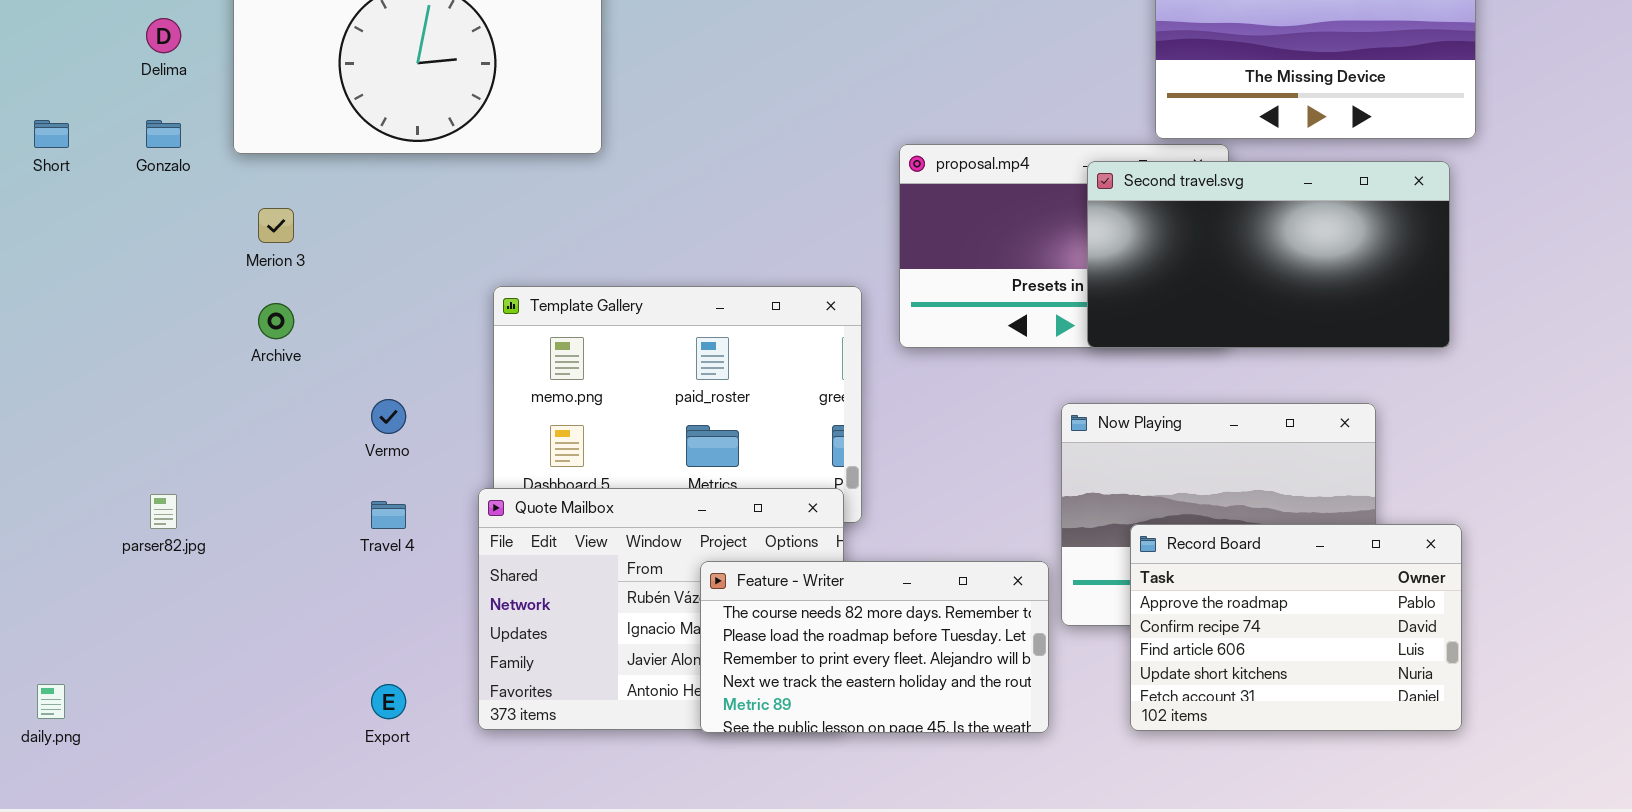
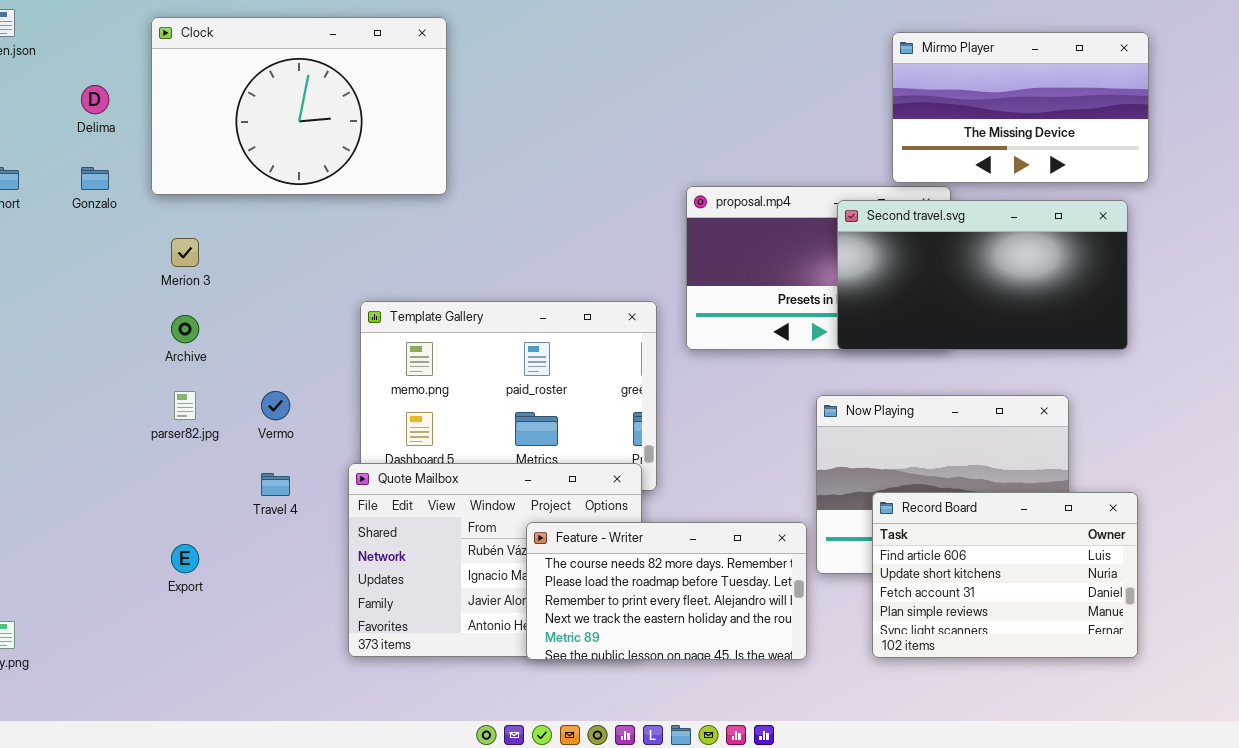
parser82.jpg: [150,494,177,529] -> [174,391,196,420], moved
Record Board: [1130,524,1462,731] -> [872,492,1138,658], scrolled down 2 rows
Export: [371,684,406,719] -> [171,544,199,573], moved

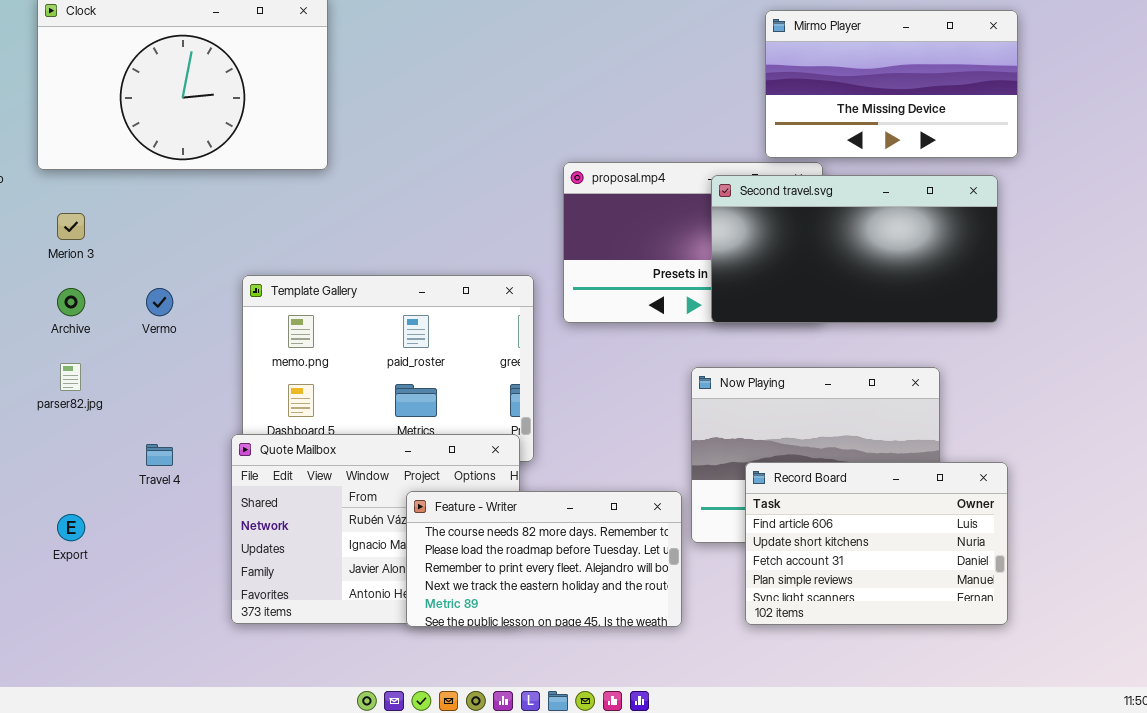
Vermo: [261,391,290,420] -> [146,288,173,316], moved

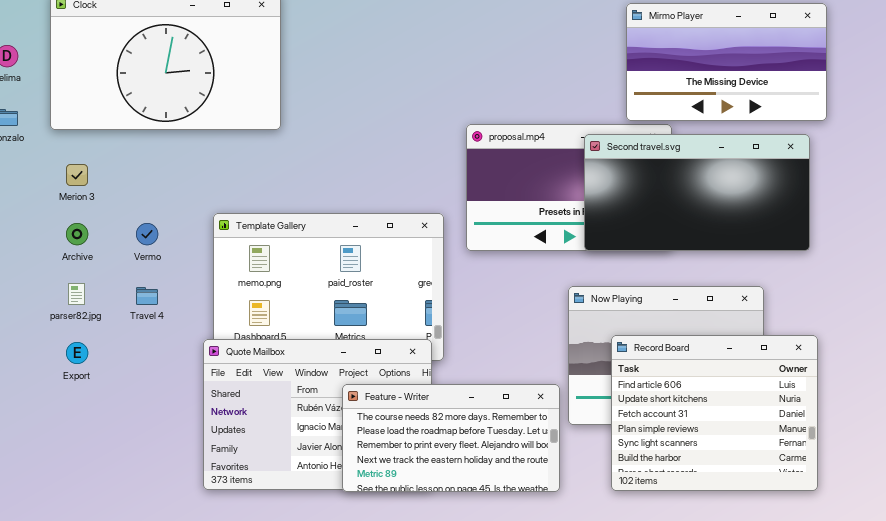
Travel 4: [146,444,173,466] -> [136,287,158,305], moved
Record Board: [745,462,1008,625] -> [611,335,818,491], resized
Export: [57,514,85,541] -> [66,342,88,364], moved

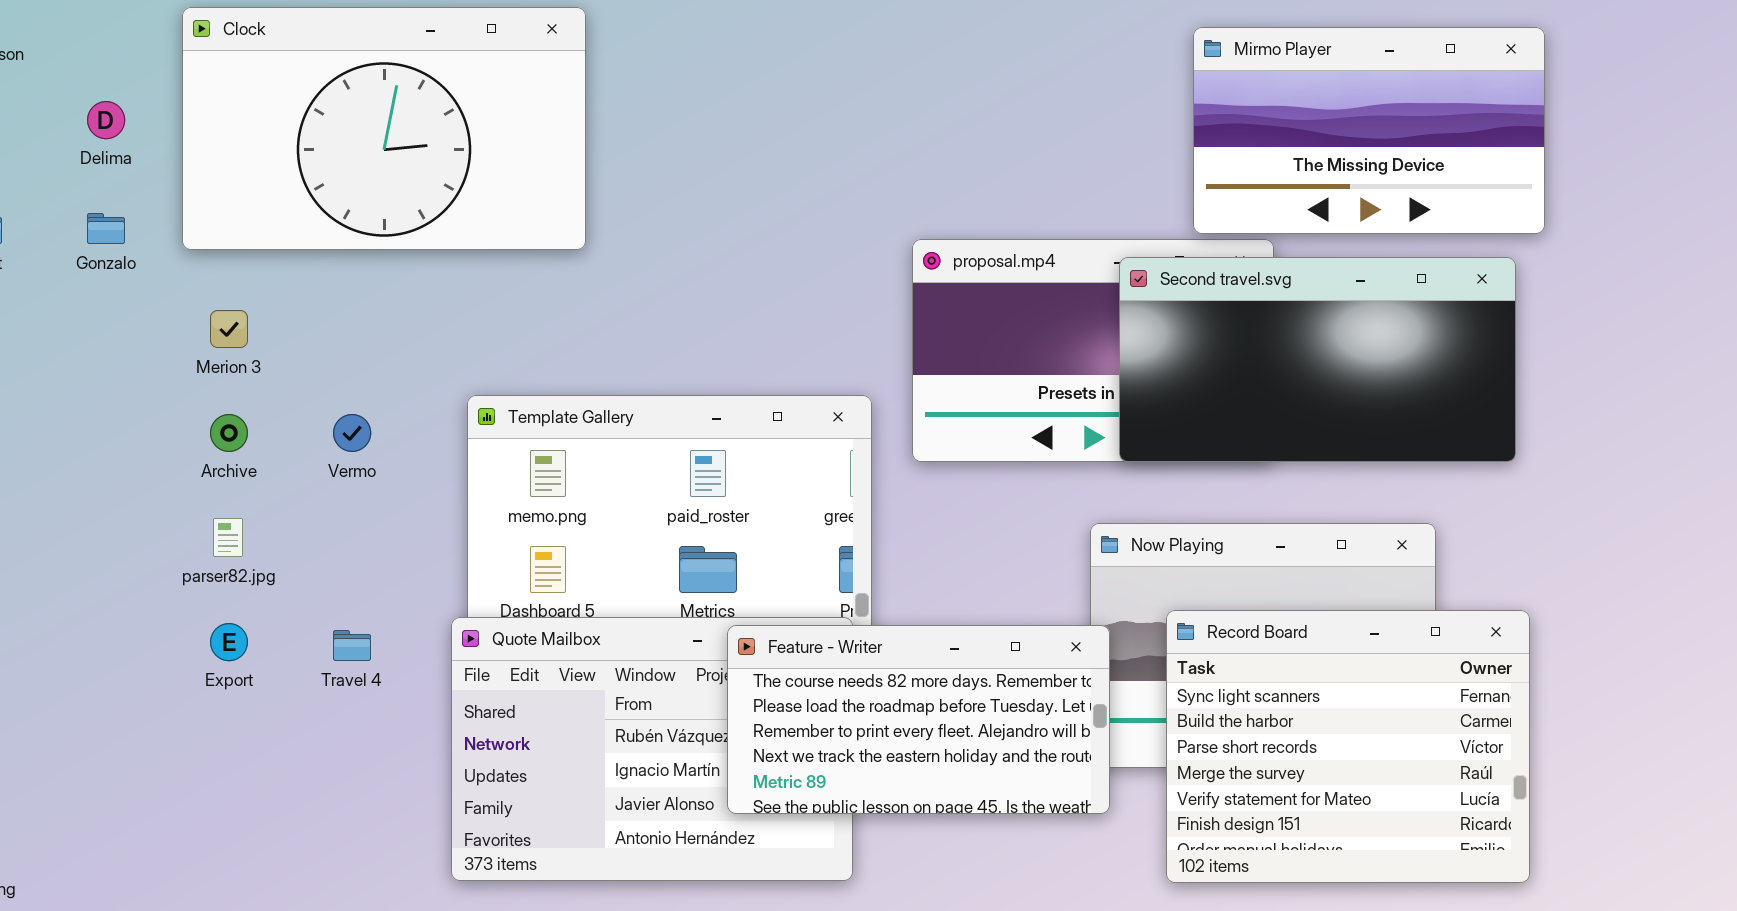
Travel 4: [136,287,158,305] -> [333,630,371,661], moved
Record Board: [611,335,818,491] -> [1166,610,1530,883], scrolled down 4 rows
Feature - Writer: [342,384,560,492] -> [727,625,1110,814], moved

